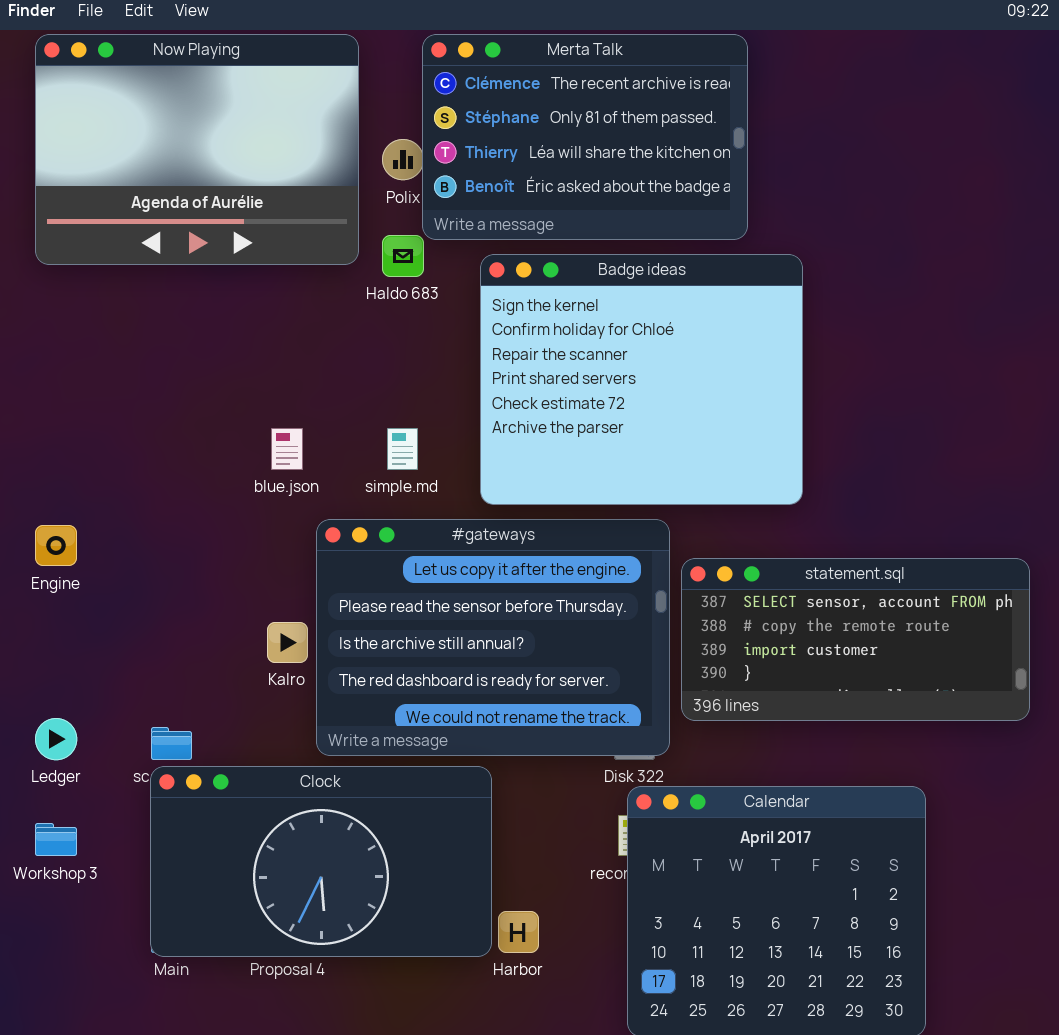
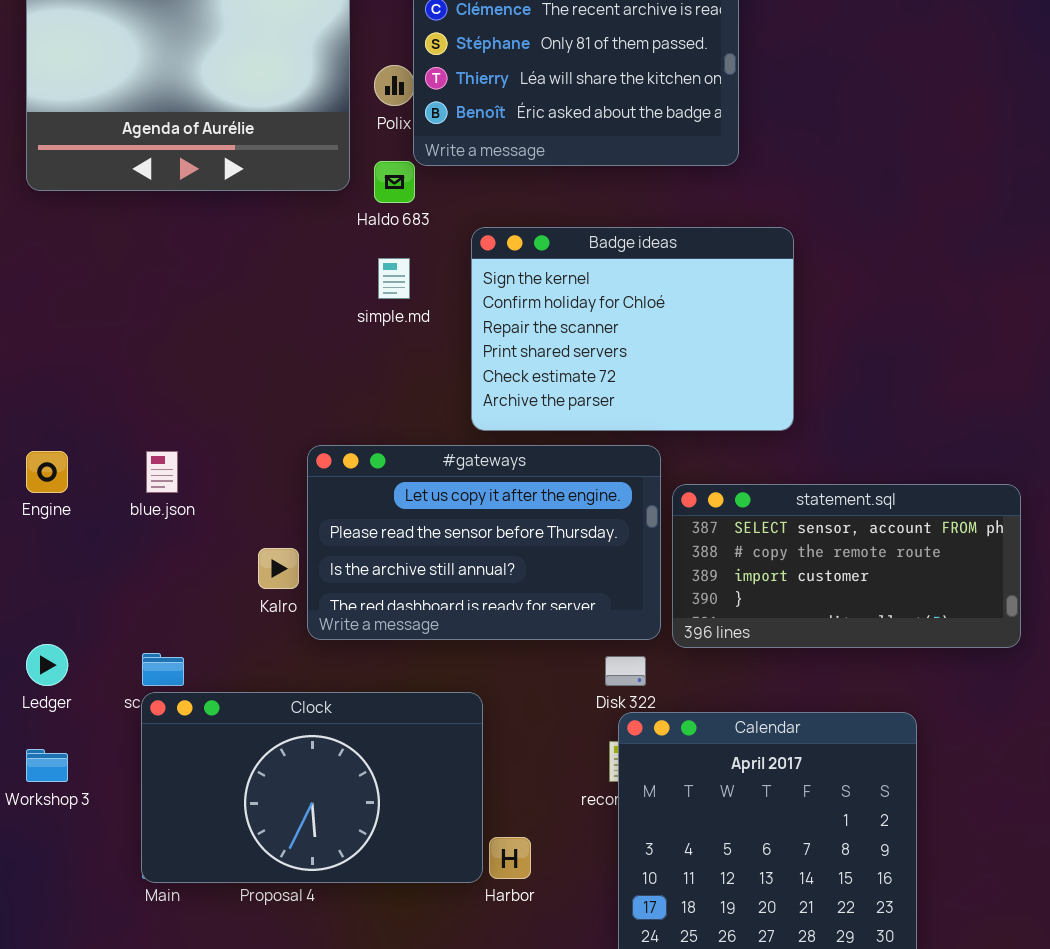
Badge ideas: [480,254,803,505] -> [471,227,794,431], resized
blue.json: [271,428,303,470] -> [146,451,178,493], moved
simple.md: [387,428,418,470] -> [378,258,410,299], moved
#gateways: [316,519,670,756] -> [307,445,661,640], resized

